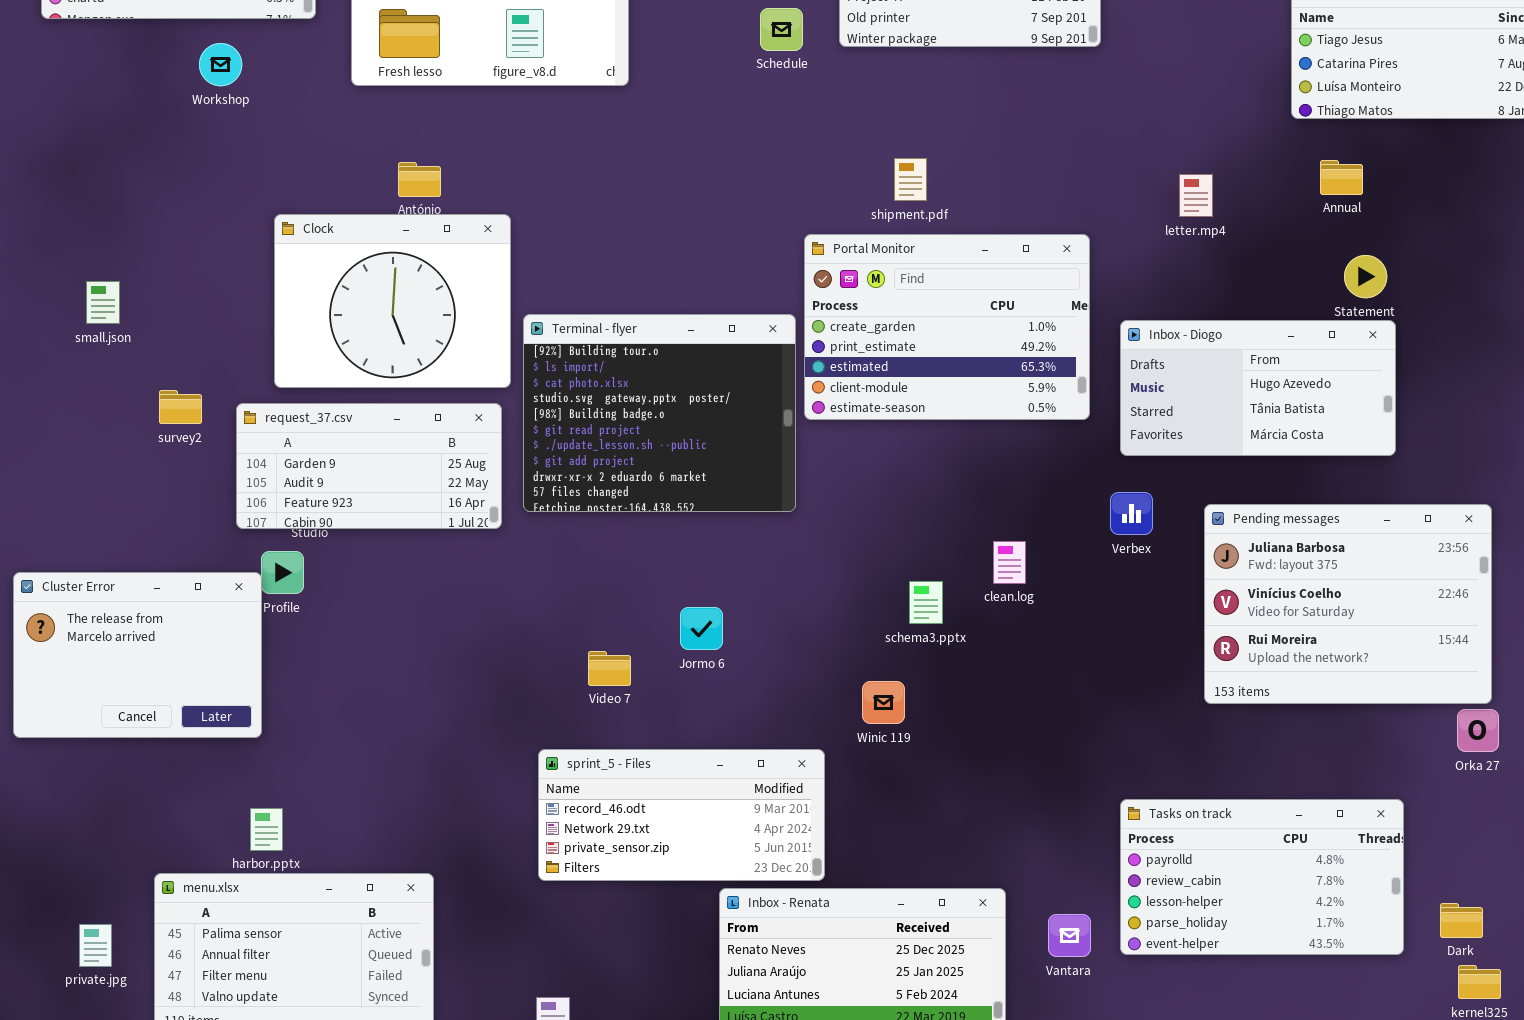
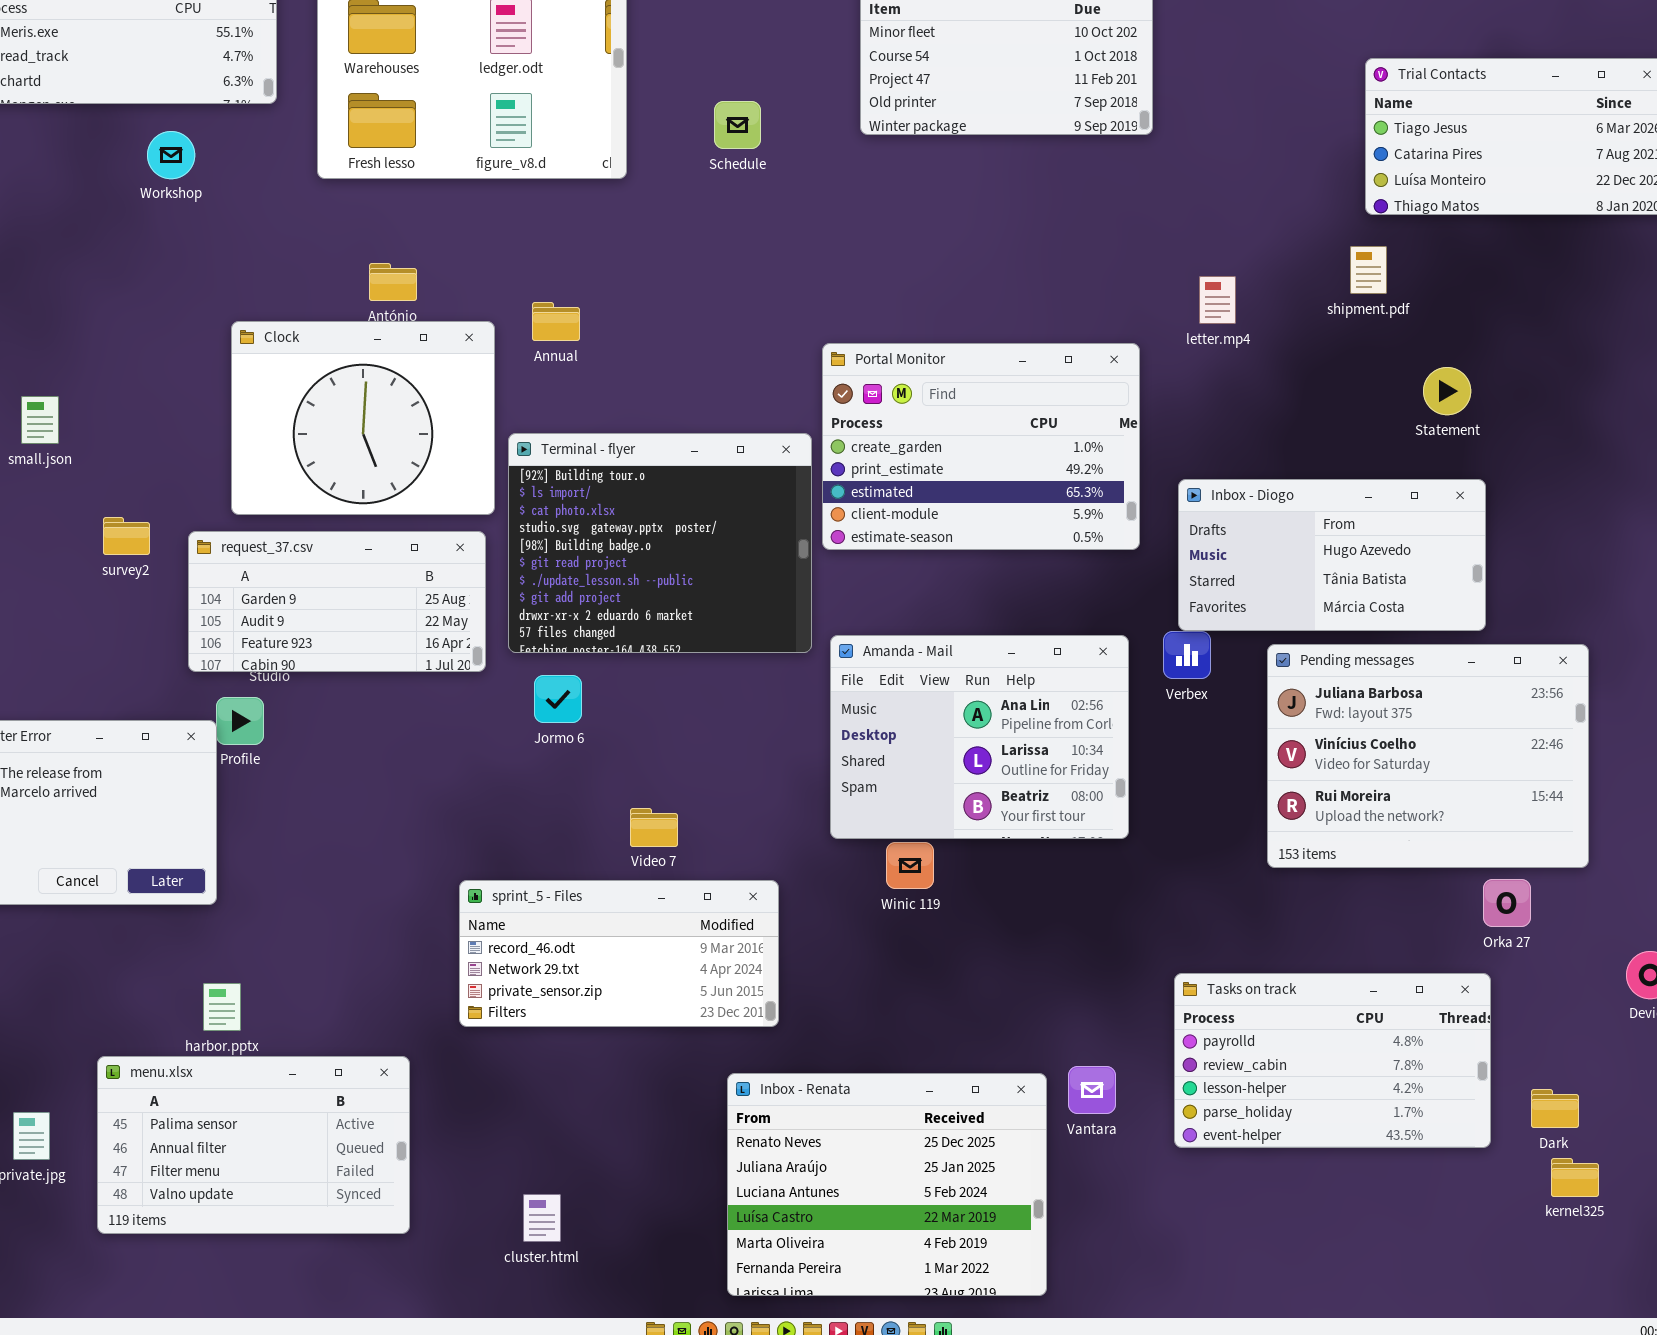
Schedule: [760,8,803,51] -> [714,101,761,149], moved
shipment.pdf: [894,158,927,201] -> [1350,246,1387,294], moved
Annual: [1320,160,1363,195] -> [532,302,580,341], moved
letter.mp4: [1179,174,1213,217] -> [1199,276,1236,324], moved
Inbox - Diogo: [1120,320,1396,456] -> [1178,479,1486,631], moved
Amanda - Mail: none -> [830,635,1129,839], opened
Jormo 6: [680,607,723,650] -> [534,675,582,723], moved
Video 7: [588,651,631,686] -> [630,808,678,847], moved
Orka 27: [1457,709,1499,752] -> [1483,879,1531,927], moved
sprint_5 - Files: [538,749,825,881] -> [459,880,779,1027], moved
Vantara: [1048,914,1091,957] -> [1068,1066,1116,1114], moved

